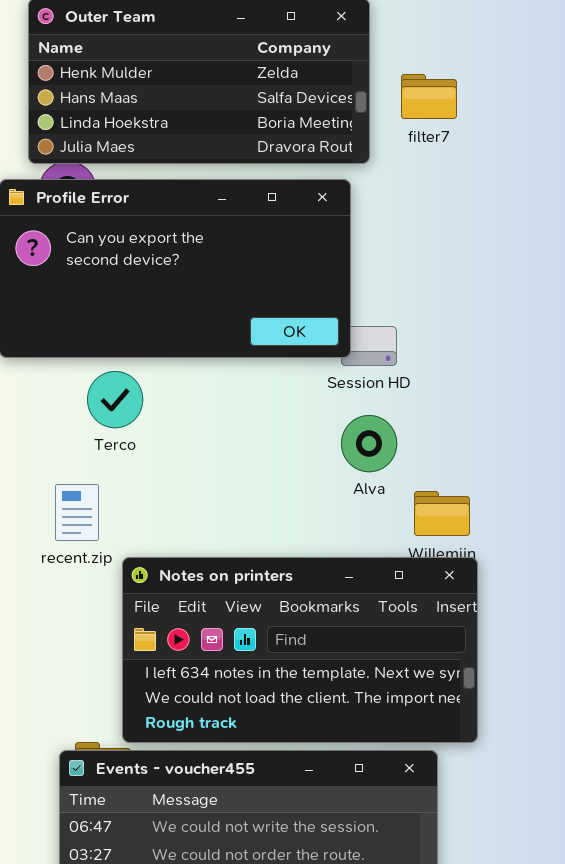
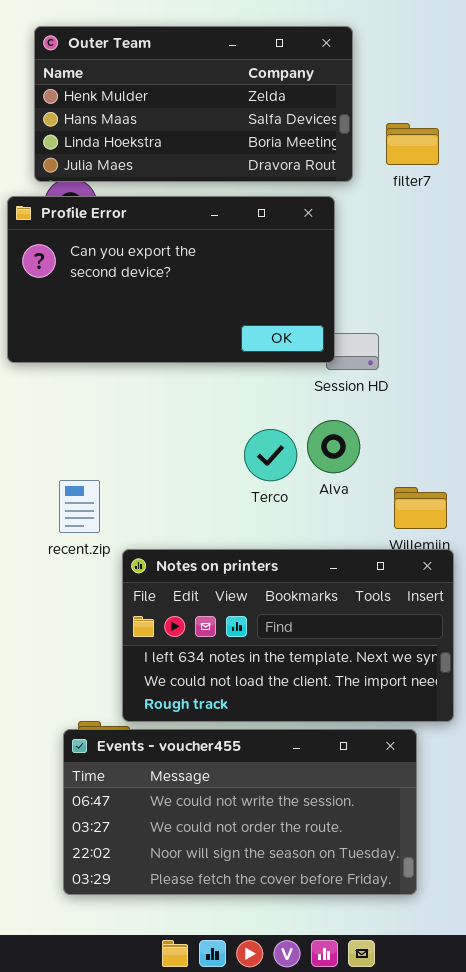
filter7: [401,74,457,119] -> [386,123,439,165], moved
Terco: [87,371,143,428] -> [244,429,297,481], moved
Alva: [341,415,397,472] -> [307,420,360,473], moved

